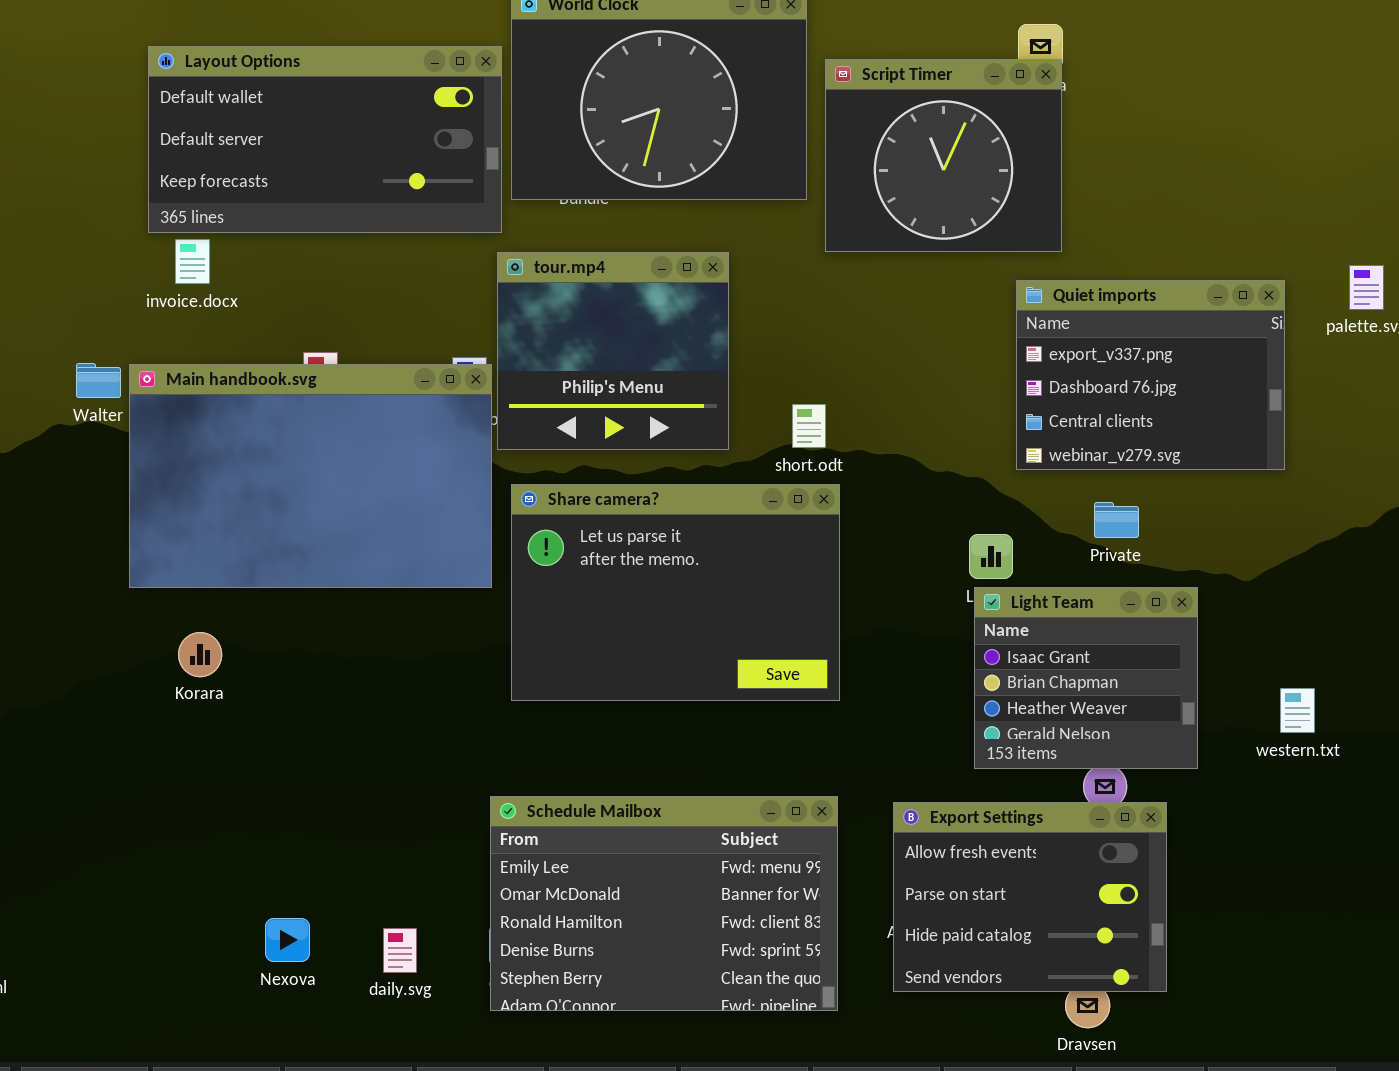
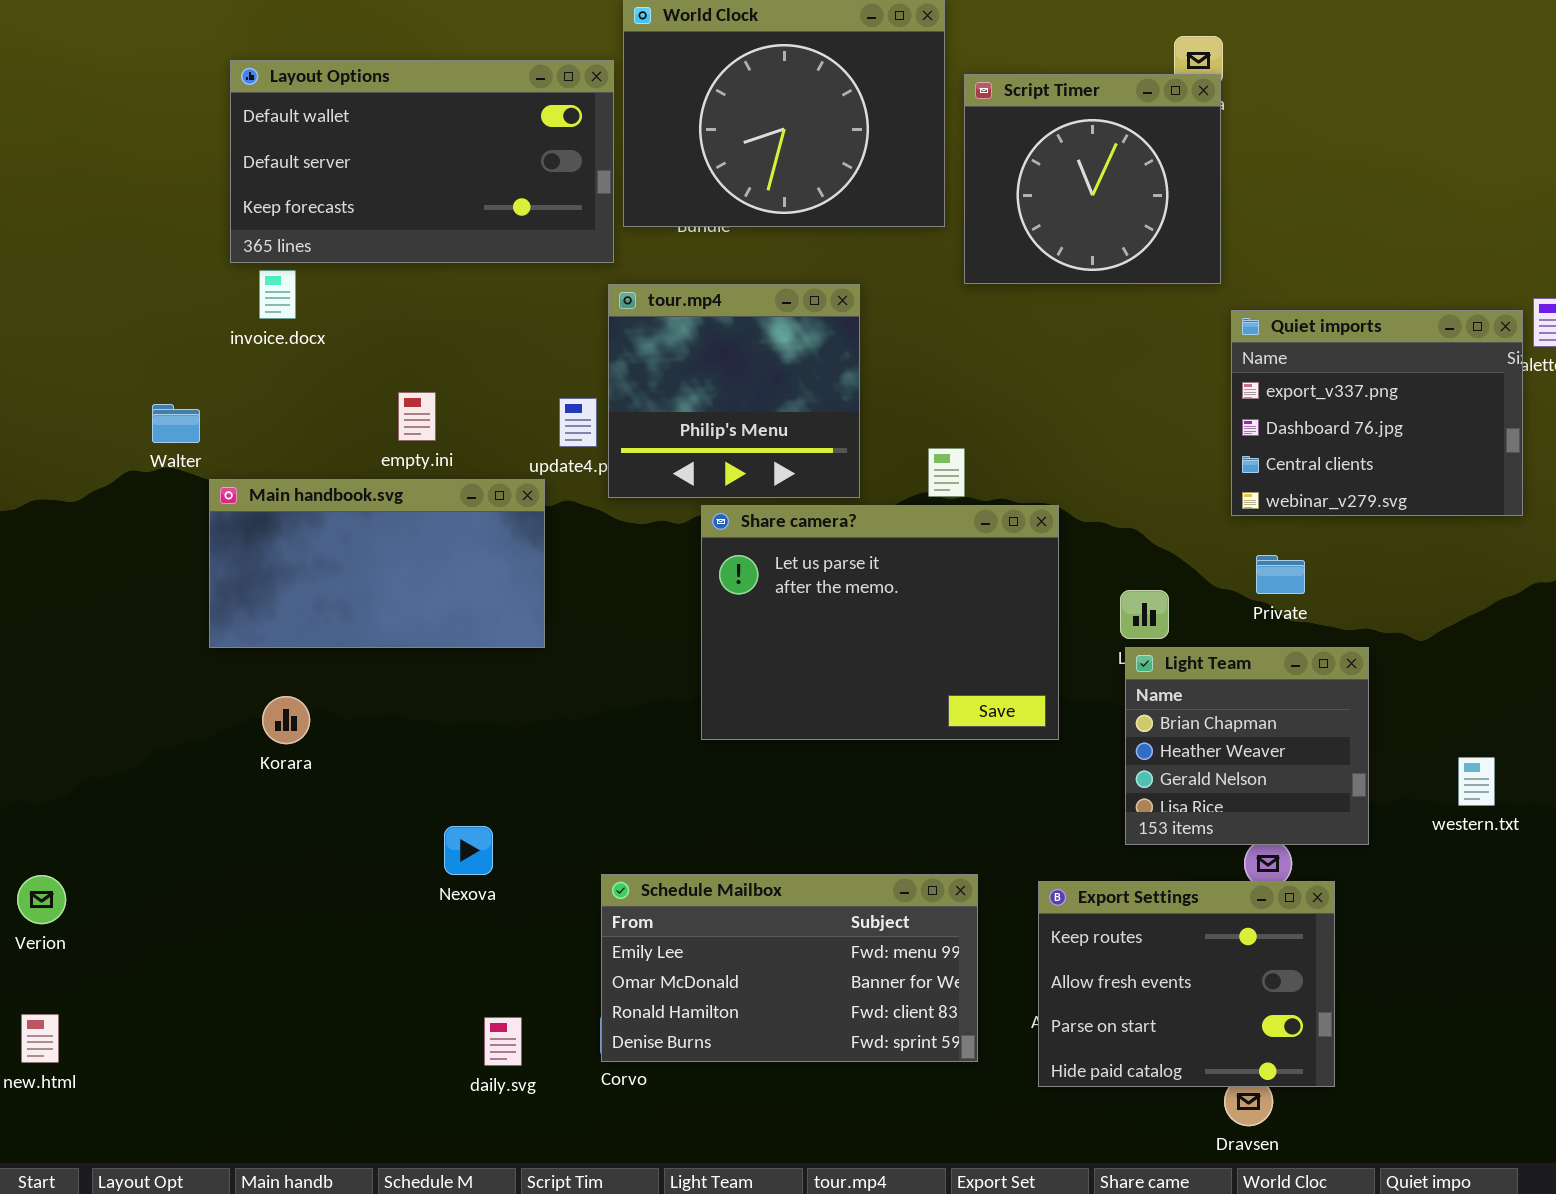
Quiet imports: [1016,280,1285,470] -> [1231,310,1523,516], moved
Main handbook.svg: [129,364,492,588] -> [209,479,545,648], resized
Share camera?: [511,484,840,701] -> [701,505,1059,740], moved
Light Team: [974,587,1198,769] -> [1125,647,1369,845], scrolled down 1 row
Schedule Mailbox: [490,796,838,1011] -> [601,874,978,1062], resized
Export Settings: [893,802,1167,992] -> [1038,881,1335,1087], scrolled up 1 row
Nexova: [265,918,310,962] -> [444,826,493,875], moved

